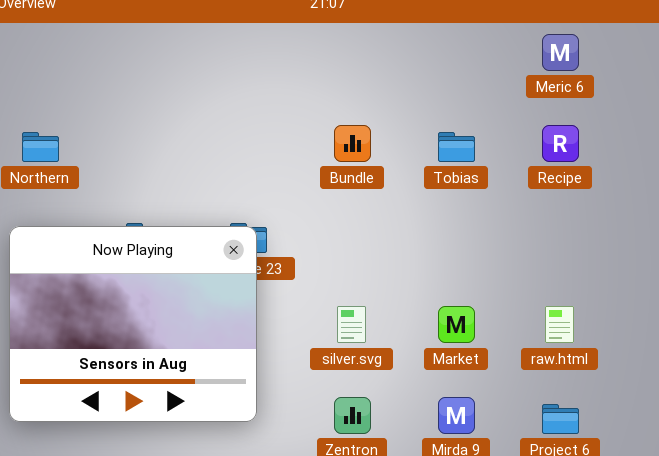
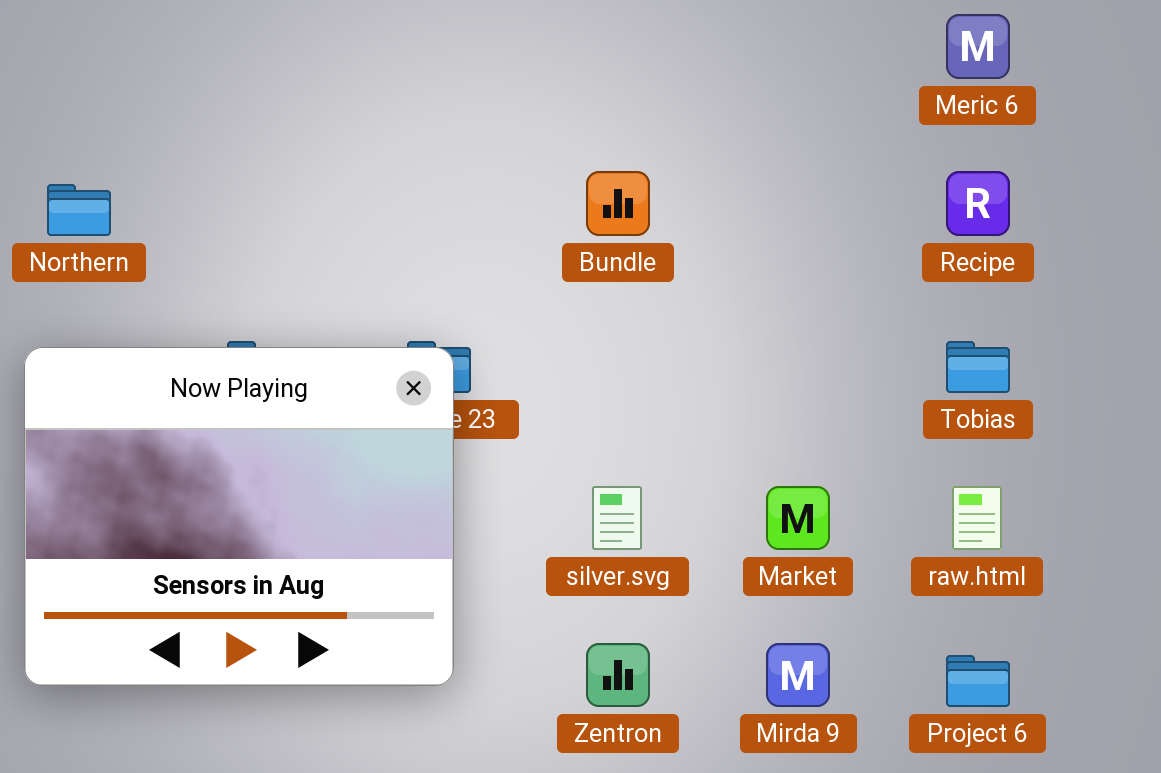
Tobias: [438,132,475,162] -> [946,341,1010,393], moved

